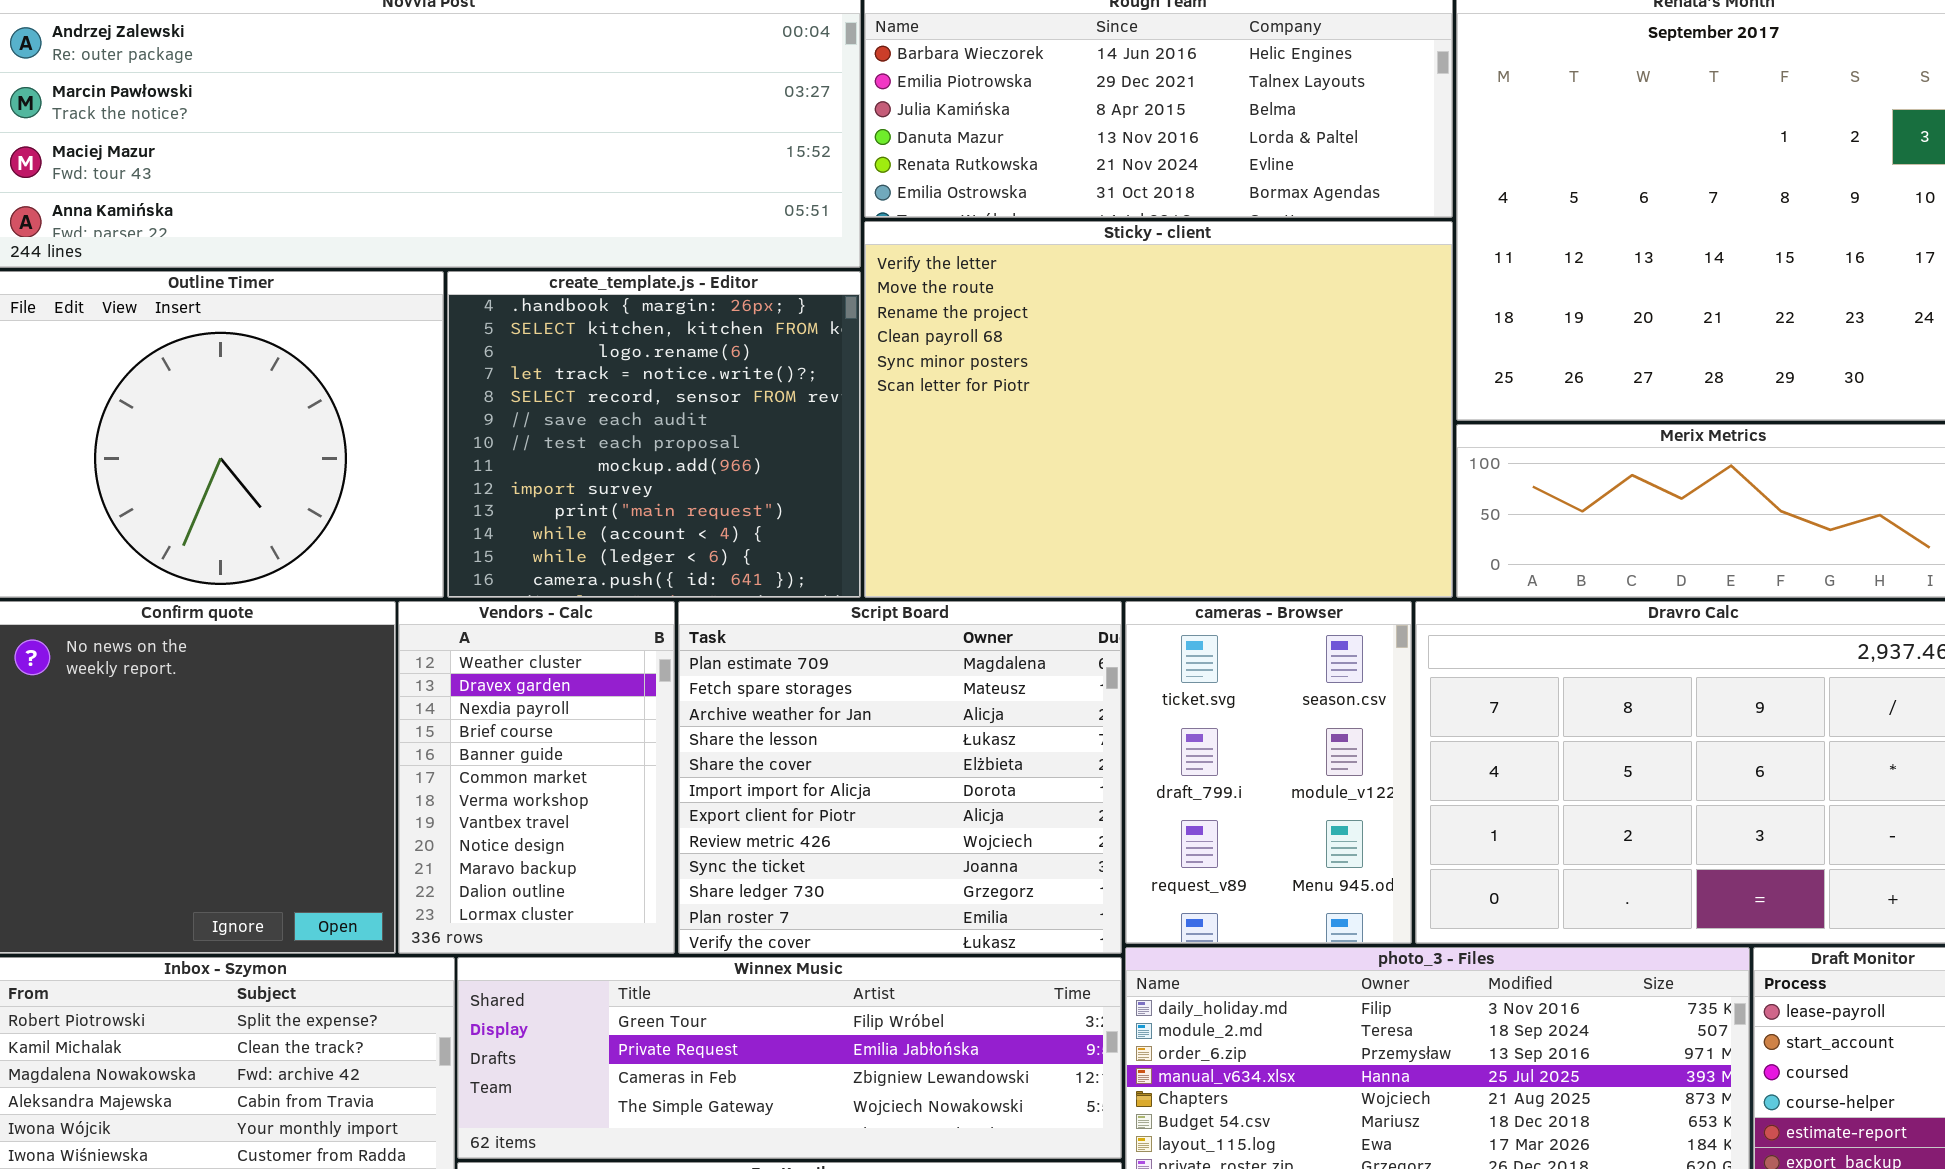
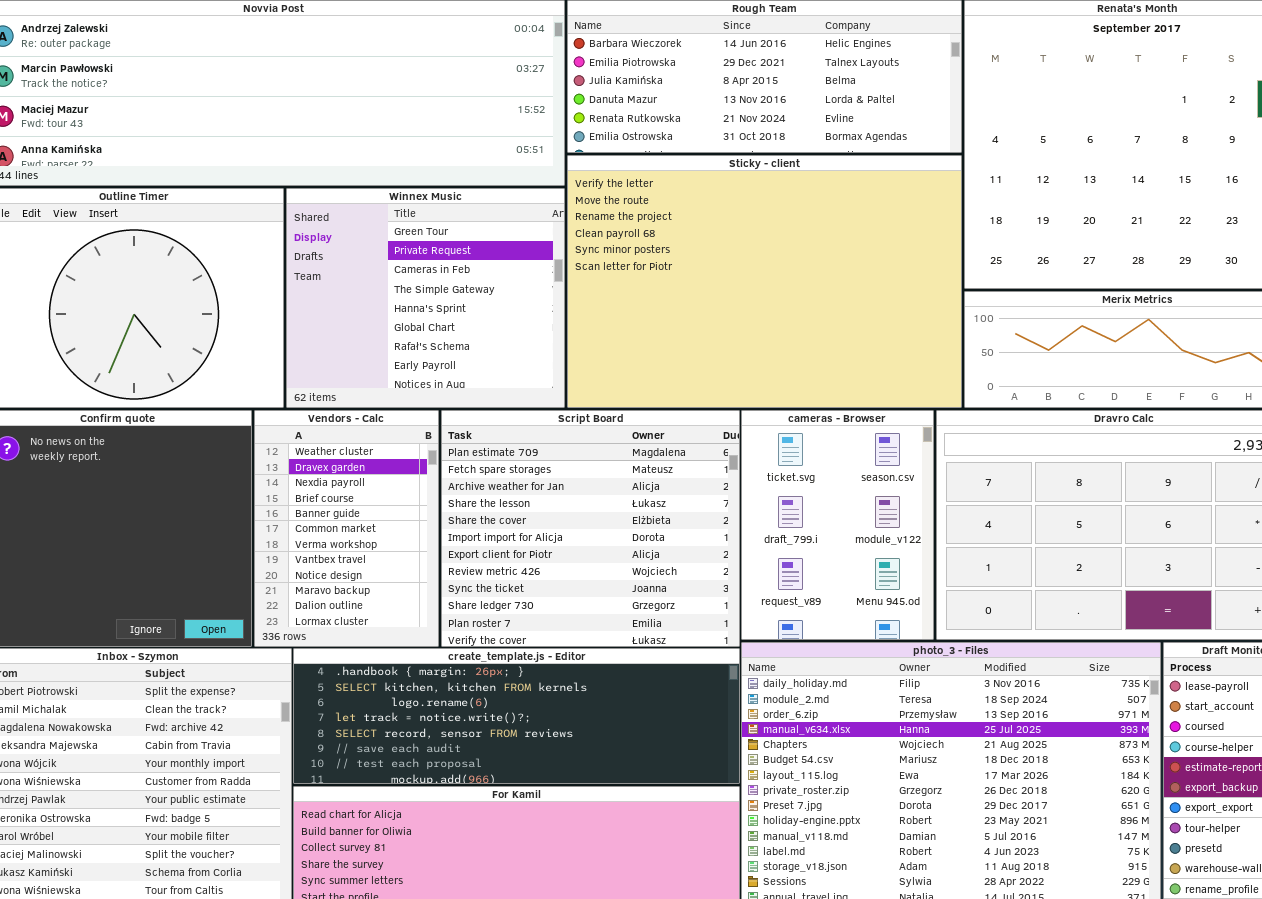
create_template.js - Editor: [447,271,861,598] -> [293,648,740,784], moved, resized
Winnex Music: [457,957,1122,1159] -> [286,188,565,408], moved, resized

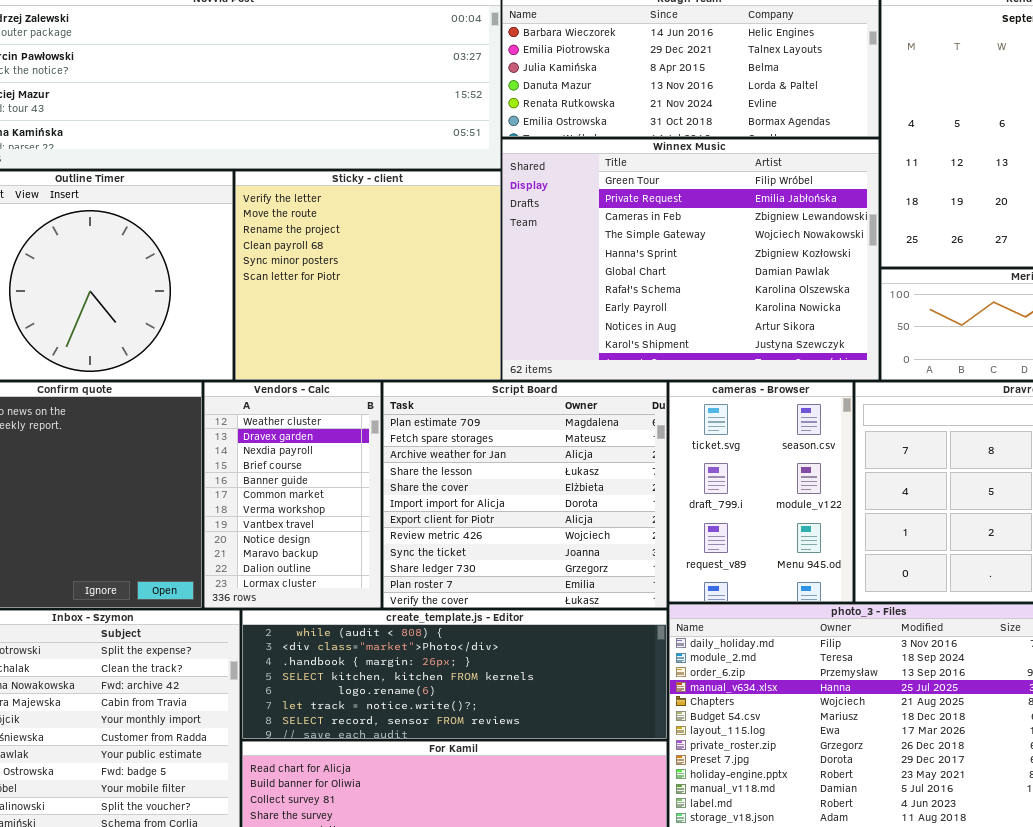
Sticky - client: [567,155,962,408] -> [235,171,501,380], moved, resized
Winnex Music: [286,188,565,408] -> [502,139,879,380], moved, resized
create_template.js - Editor: [293,648,740,784] -> [242,610,667,739], scrolled up 2 rows

